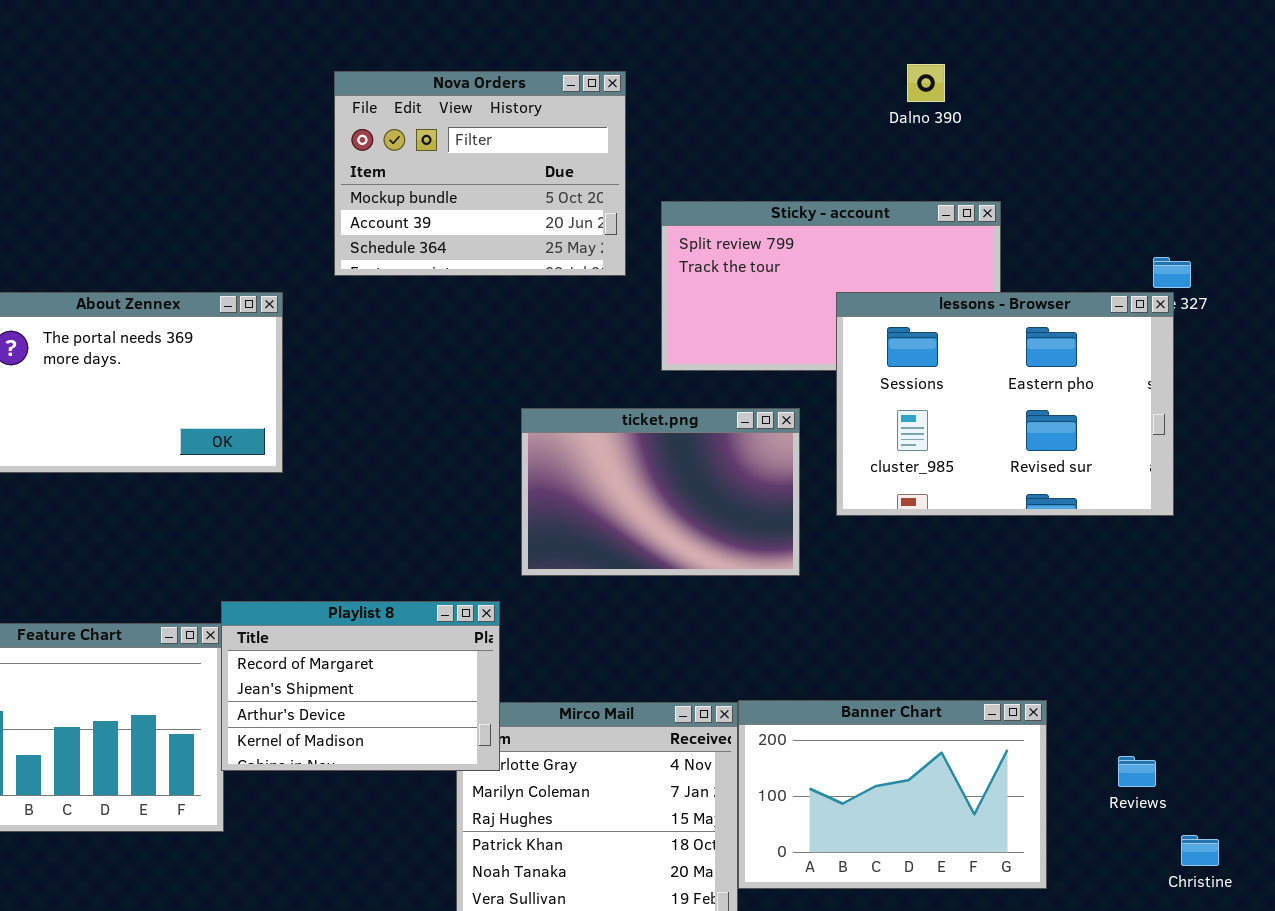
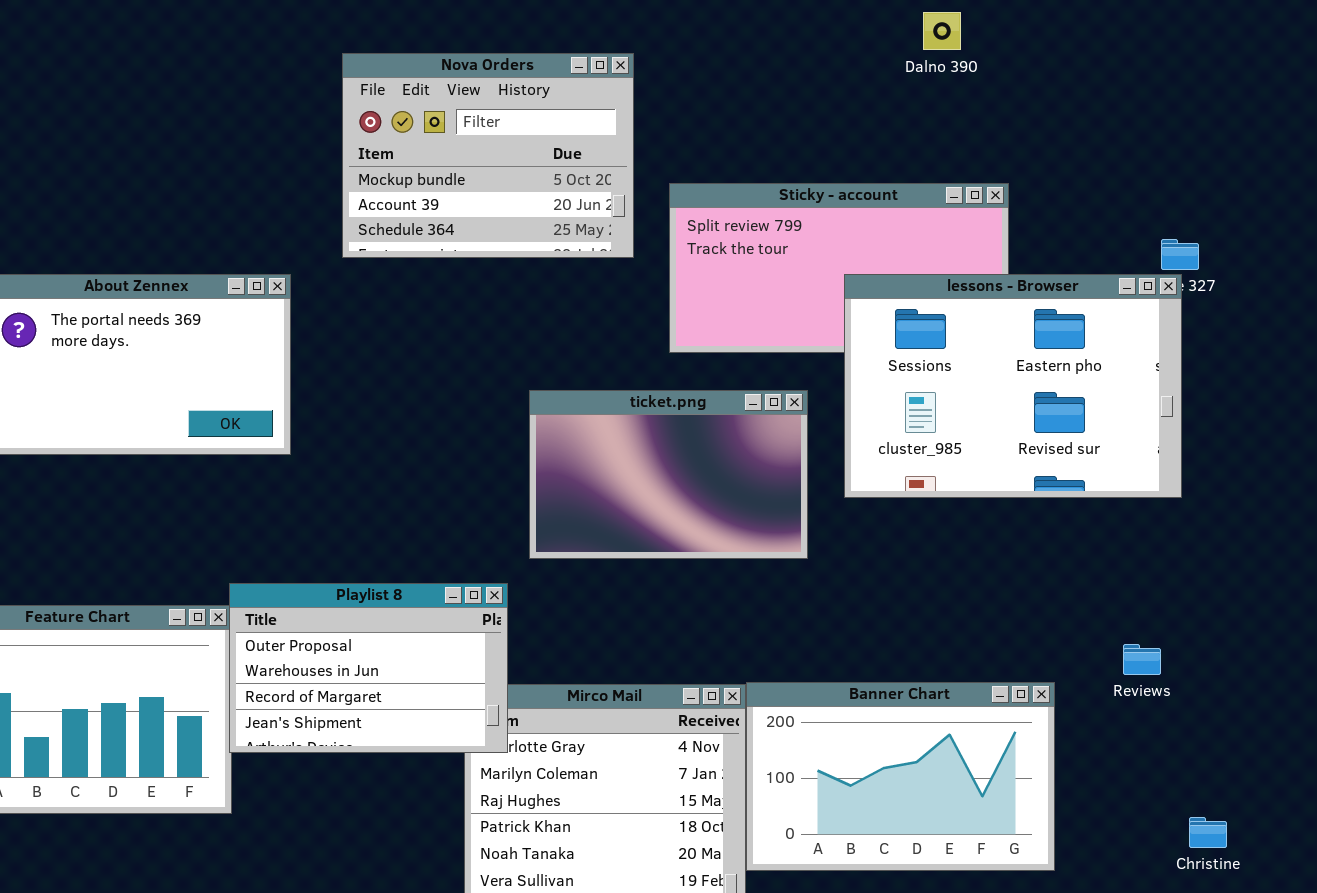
Dalno 390: [907,64,945,102] -> [923,12,961,50], moved
Playlist 8: [221,601,500,771] -> [229,583,508,753], scrolled up 2 rows
Reviews: [1118,756,1156,787] -> [1123,644,1161,675], moved

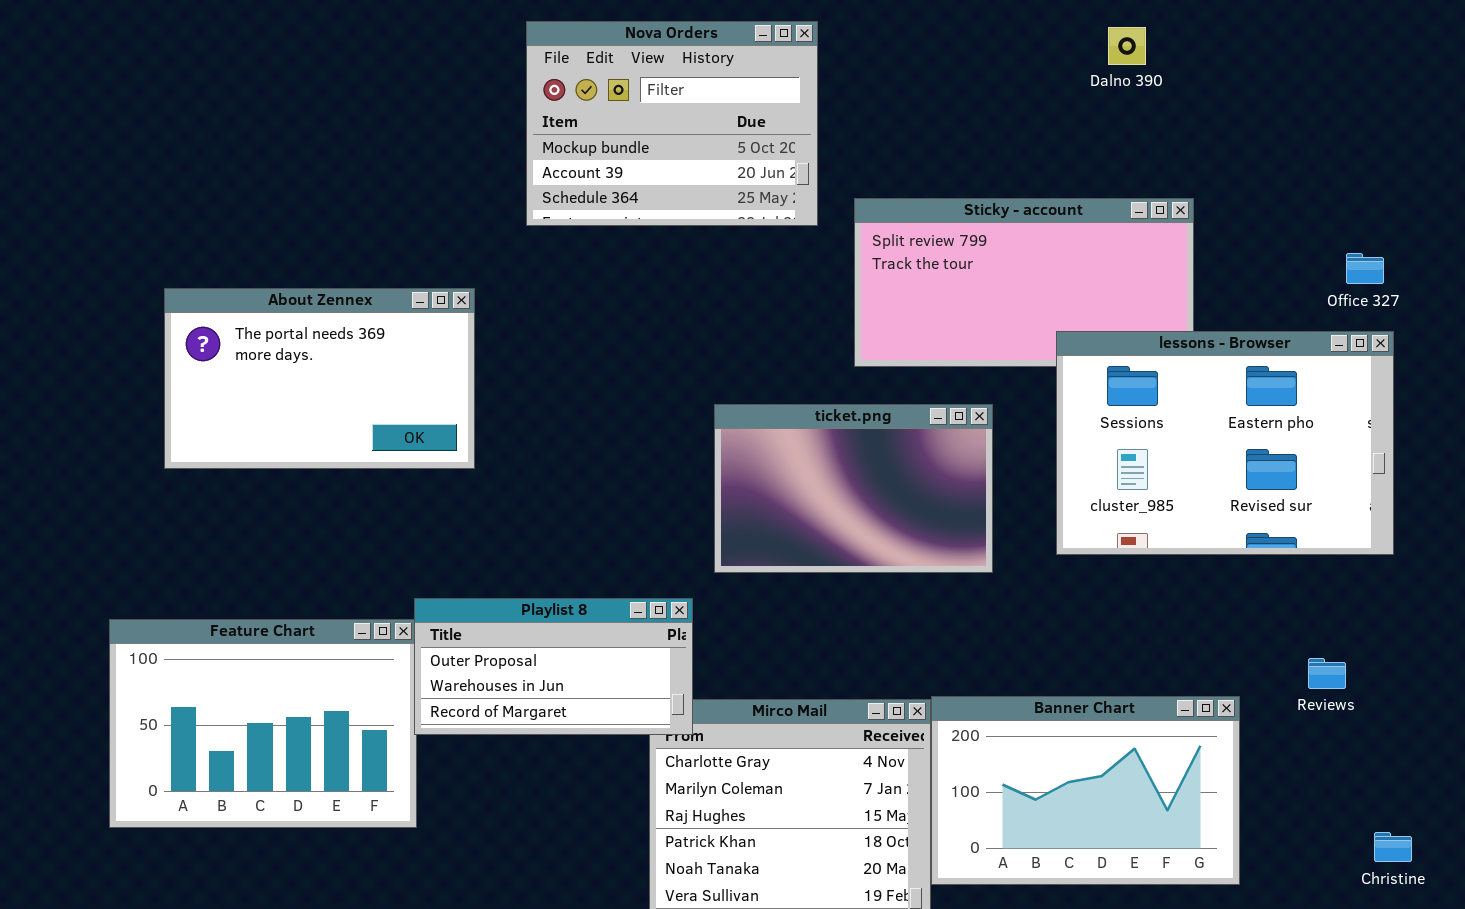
Nova Orders: [342,53,634,258] -> [526,21,818,226], moved
lessons - Browser: [844,274,1182,498] -> [1056,331,1394,555], moved
Playlist 8: [229,583,508,753] -> [414,598,693,735], resized

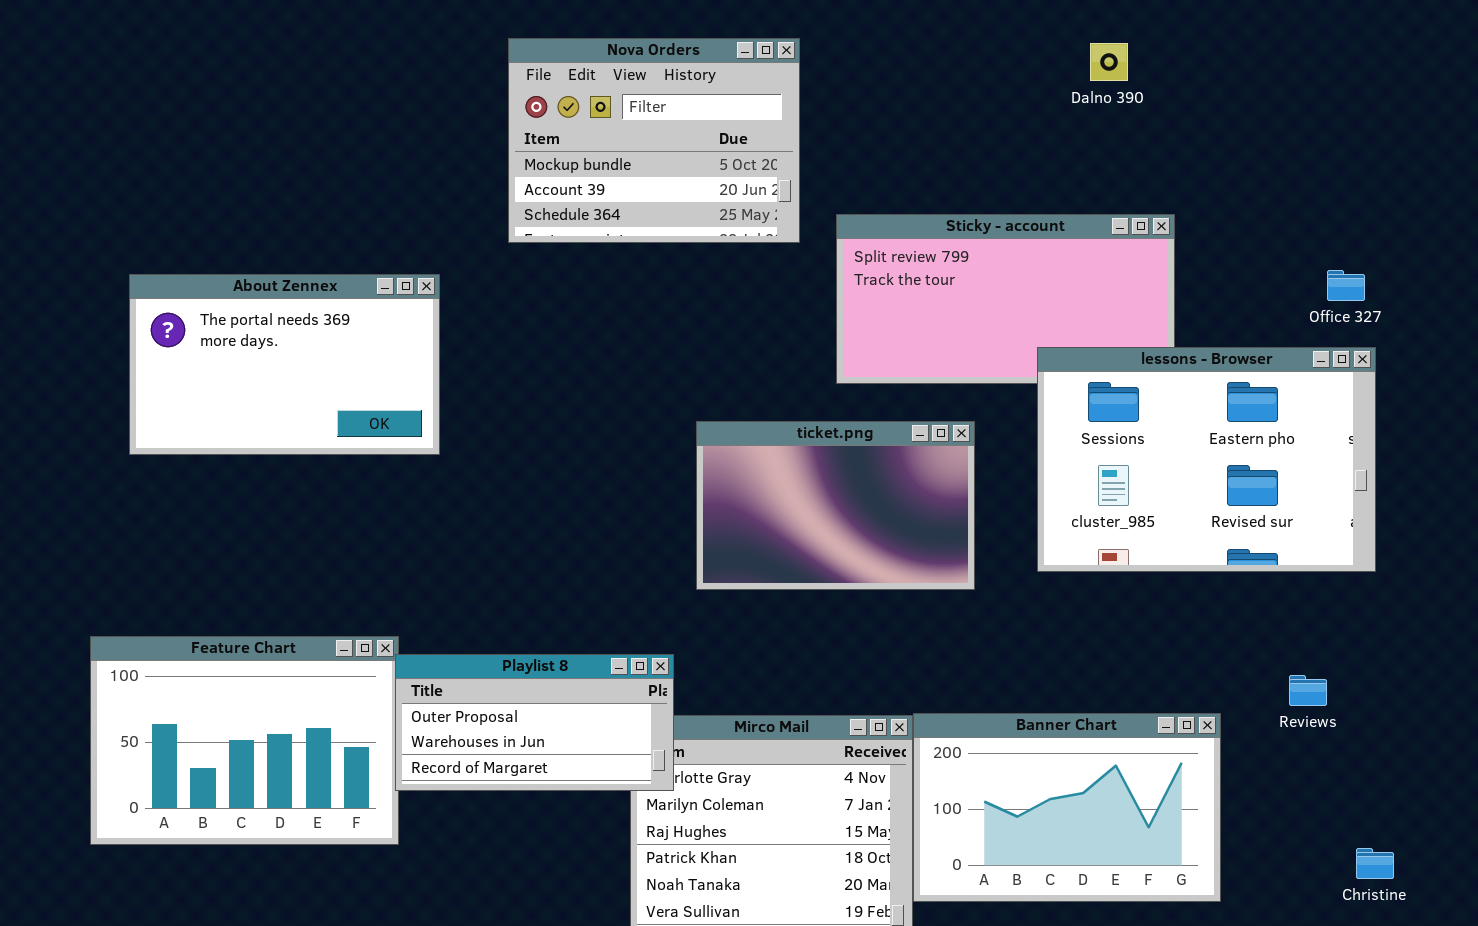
About Zennex: [164,288,475,469] -> [129,274,440,455], moved
Playlist 8: [414,598,693,735] -> [395,654,674,791], moved

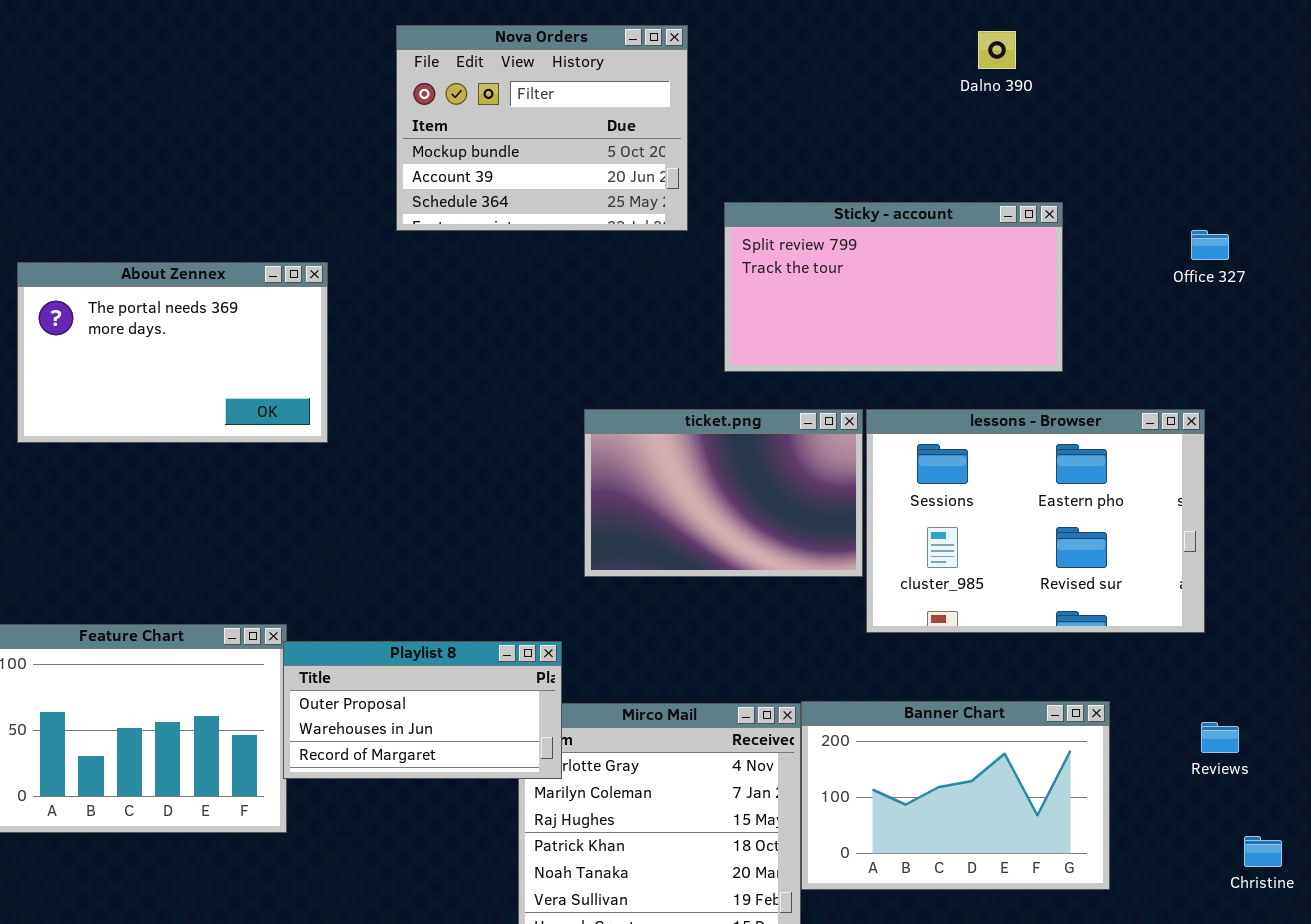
Office 327: [1327,270,1365,301] -> [1191,230,1229,260], moved
lessons - Browser: [1037,347,1376,572] -> [866,409,1205,633], moved
Reviews: [1289,675,1327,706] -> [1201,722,1239,753], moved

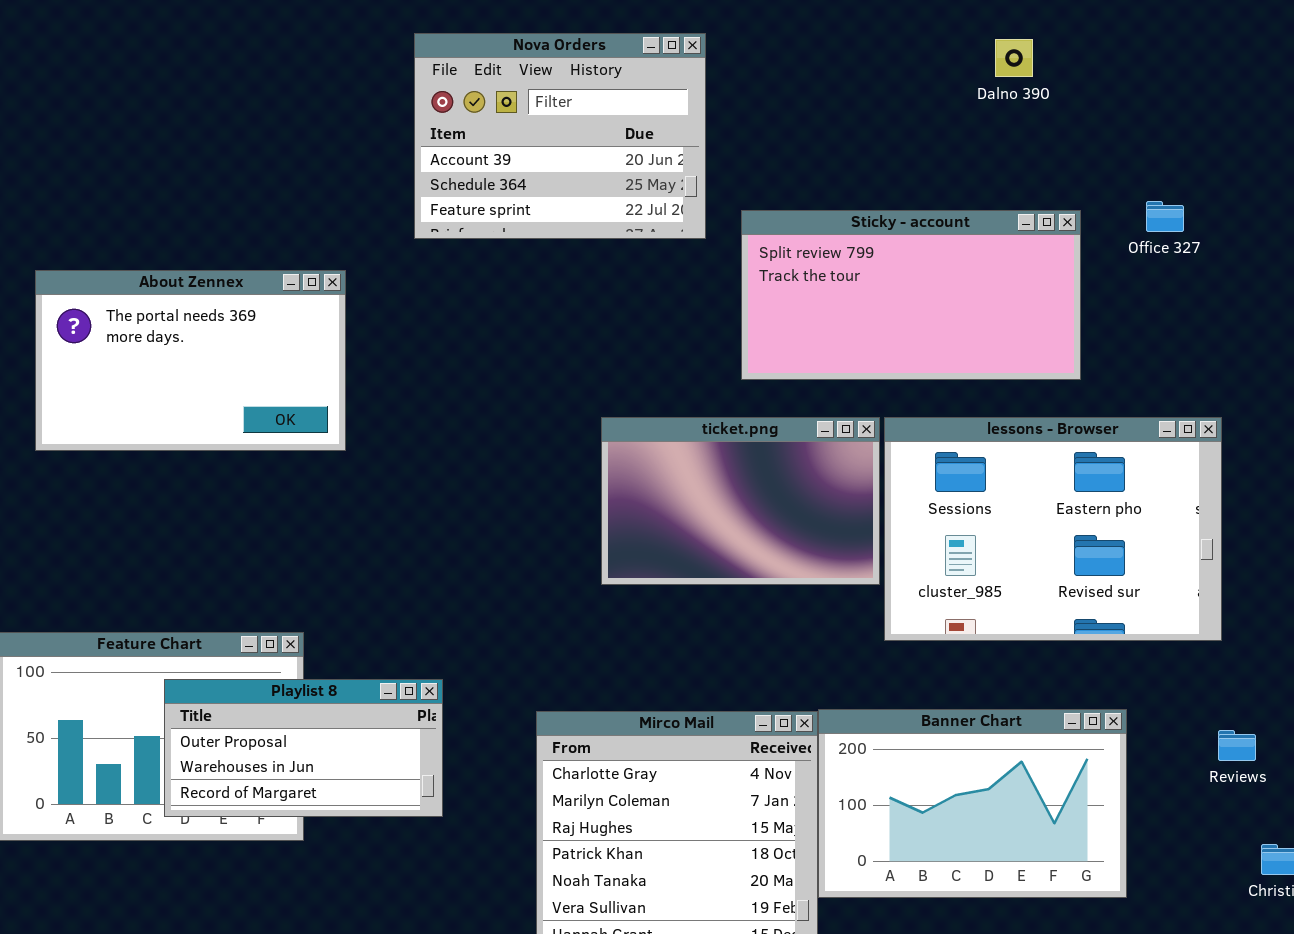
Nova Orders: [396,25,688,231] -> [414,33,706,239], scrolled down 1 row
Office 327: [1191,230,1229,260] -> [1146,201,1184,232], moved
Playlist 8: [283,641,562,779] -> [164,679,443,817], moved

